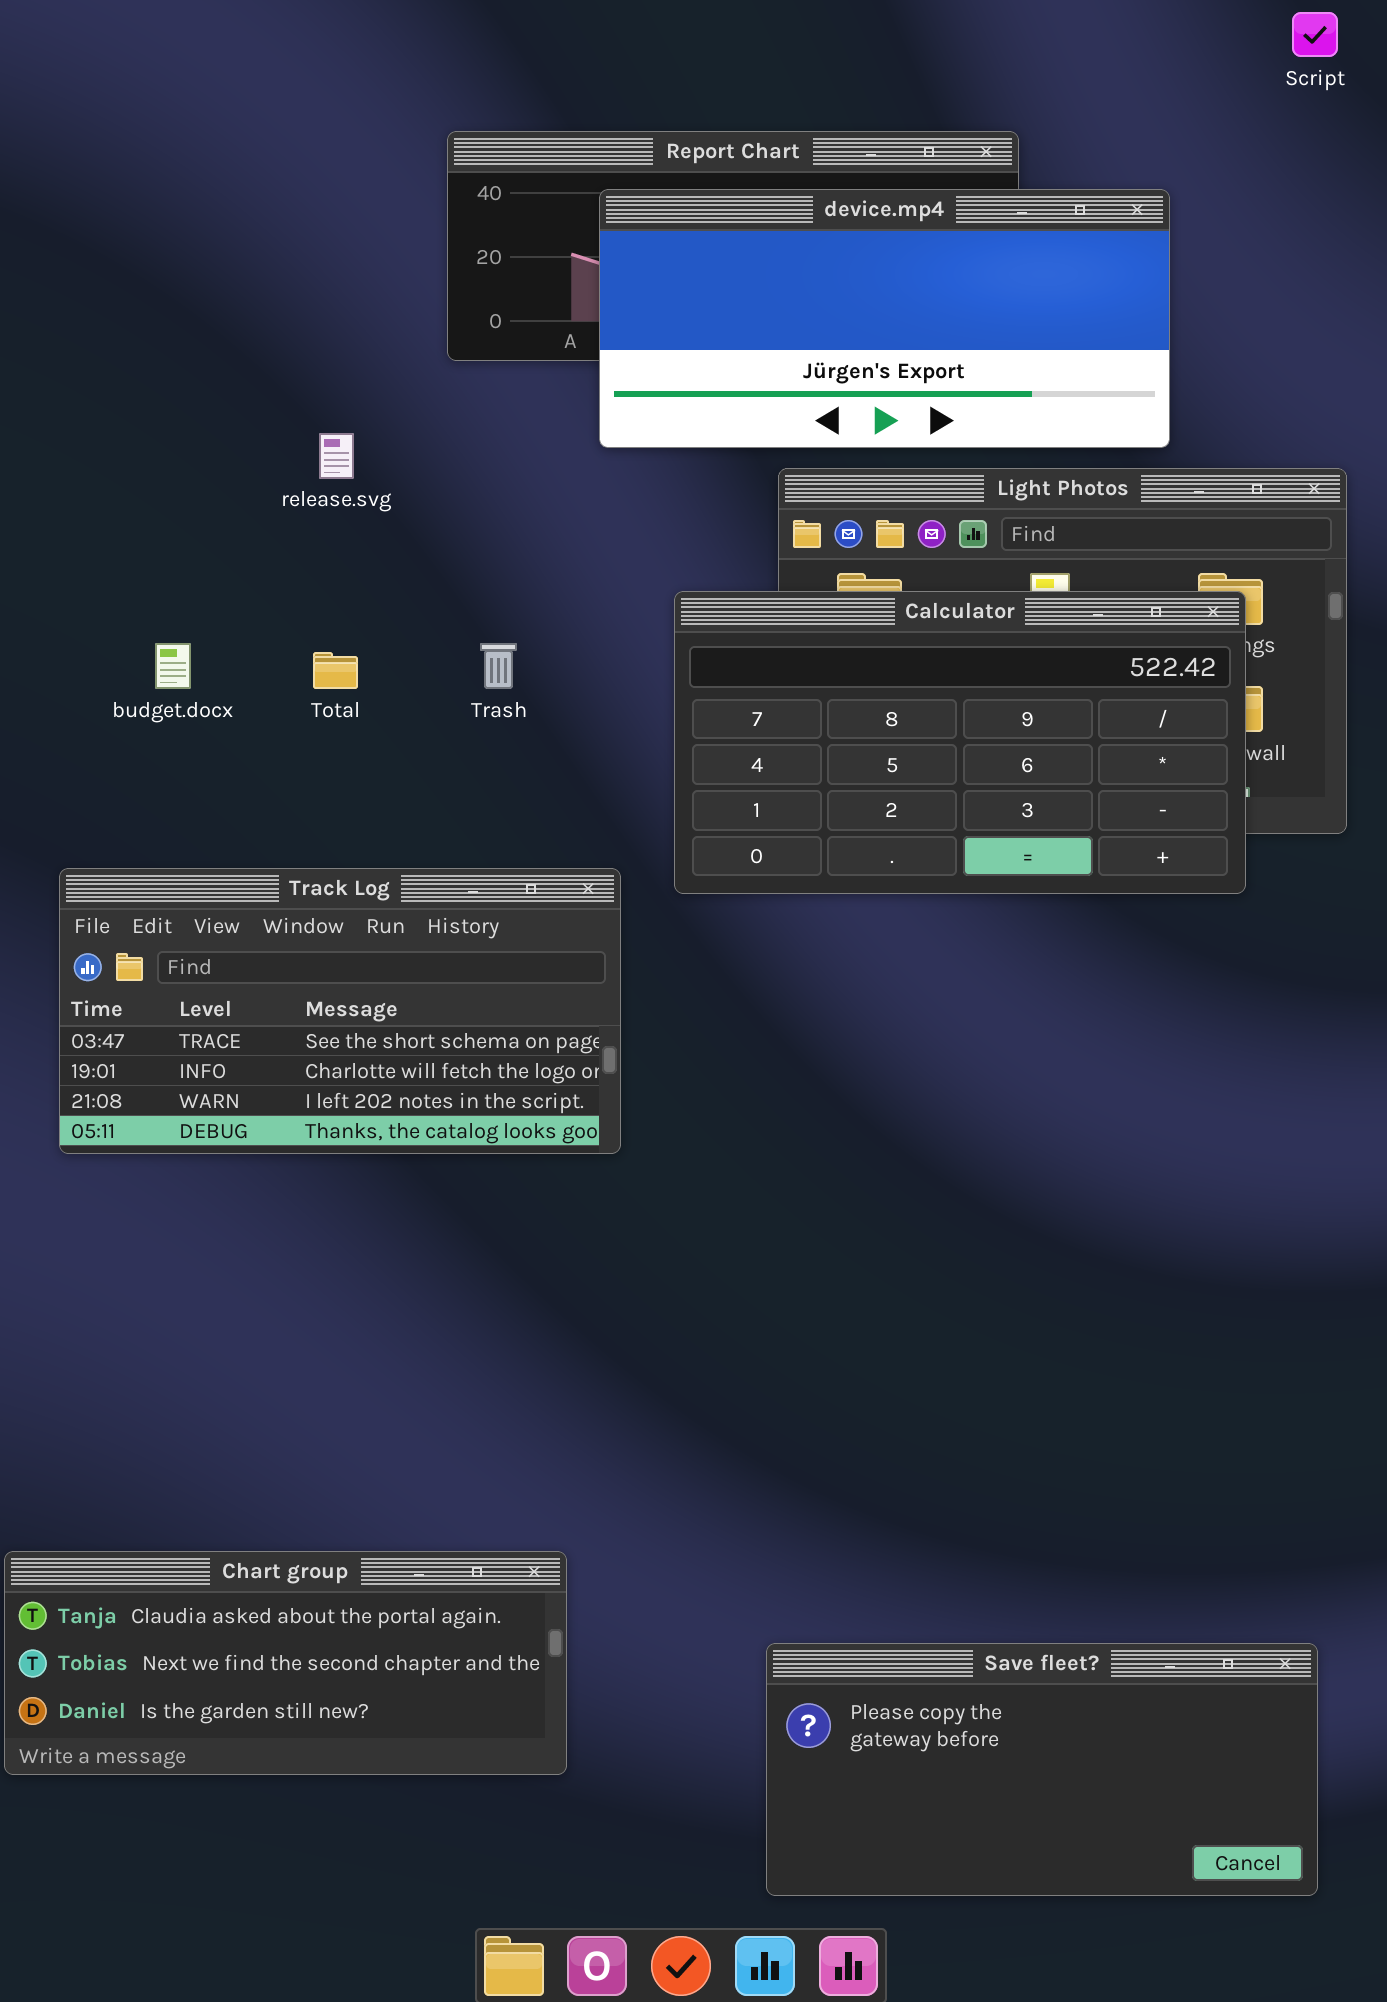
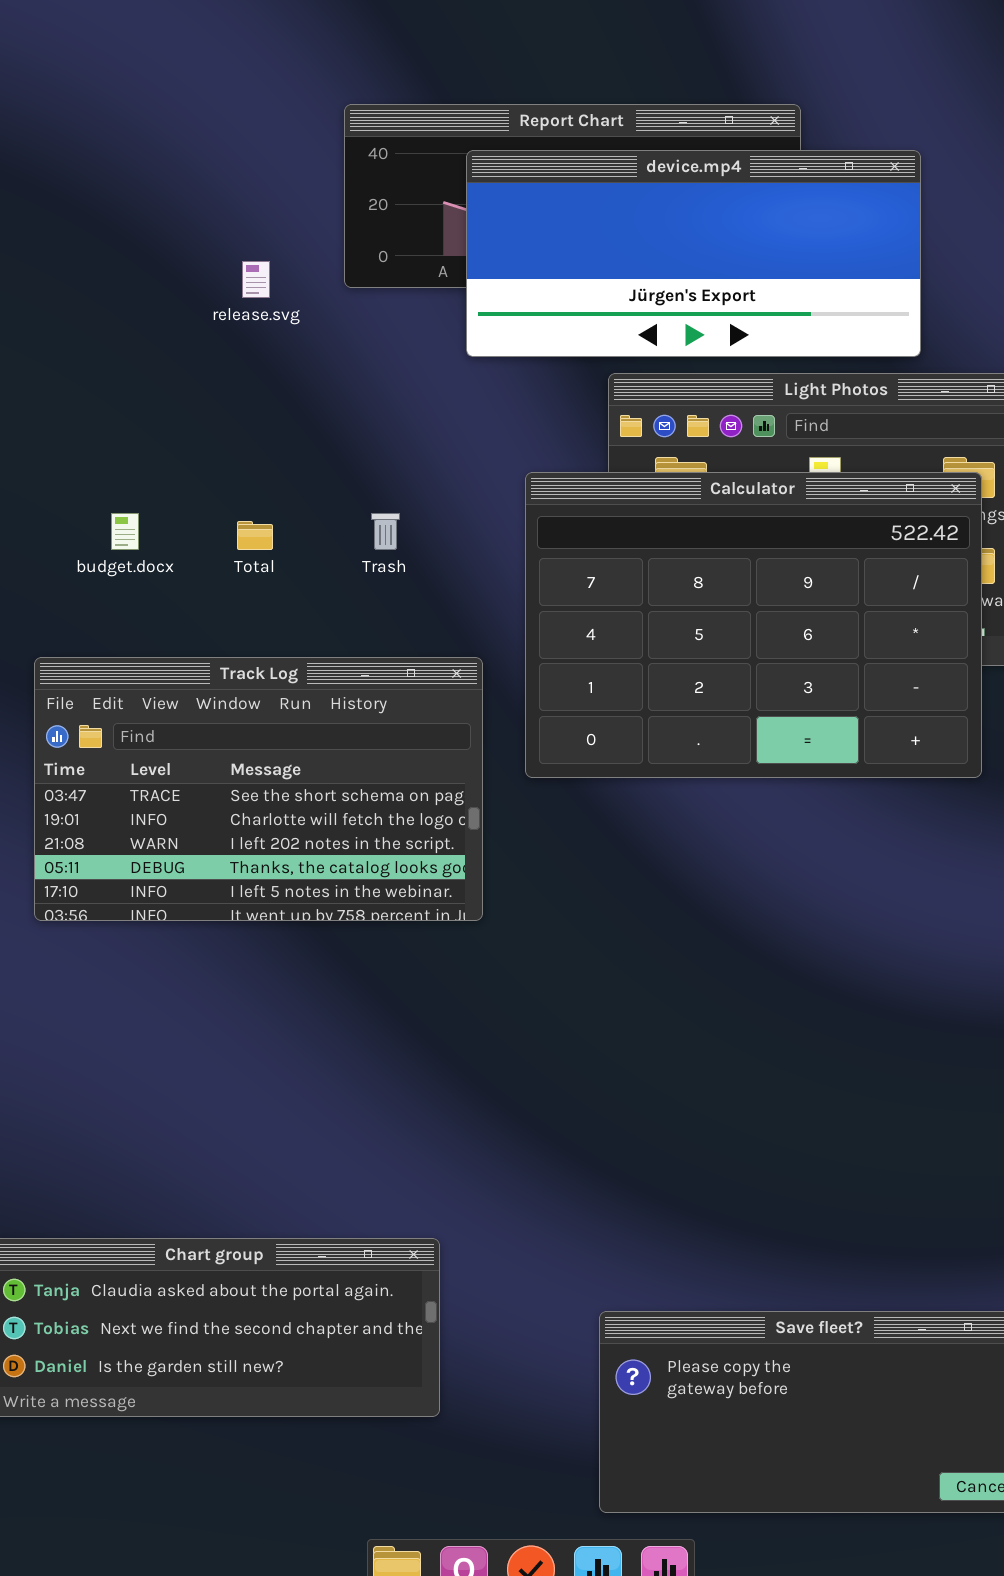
release.svg: [319,433,354,479] -> [242,261,270,298], moved
Calculator: [674,591,1246,894] -> [525,472,982,778], resized
Track Log: [59,868,621,1154] -> [34,657,483,921], resized

